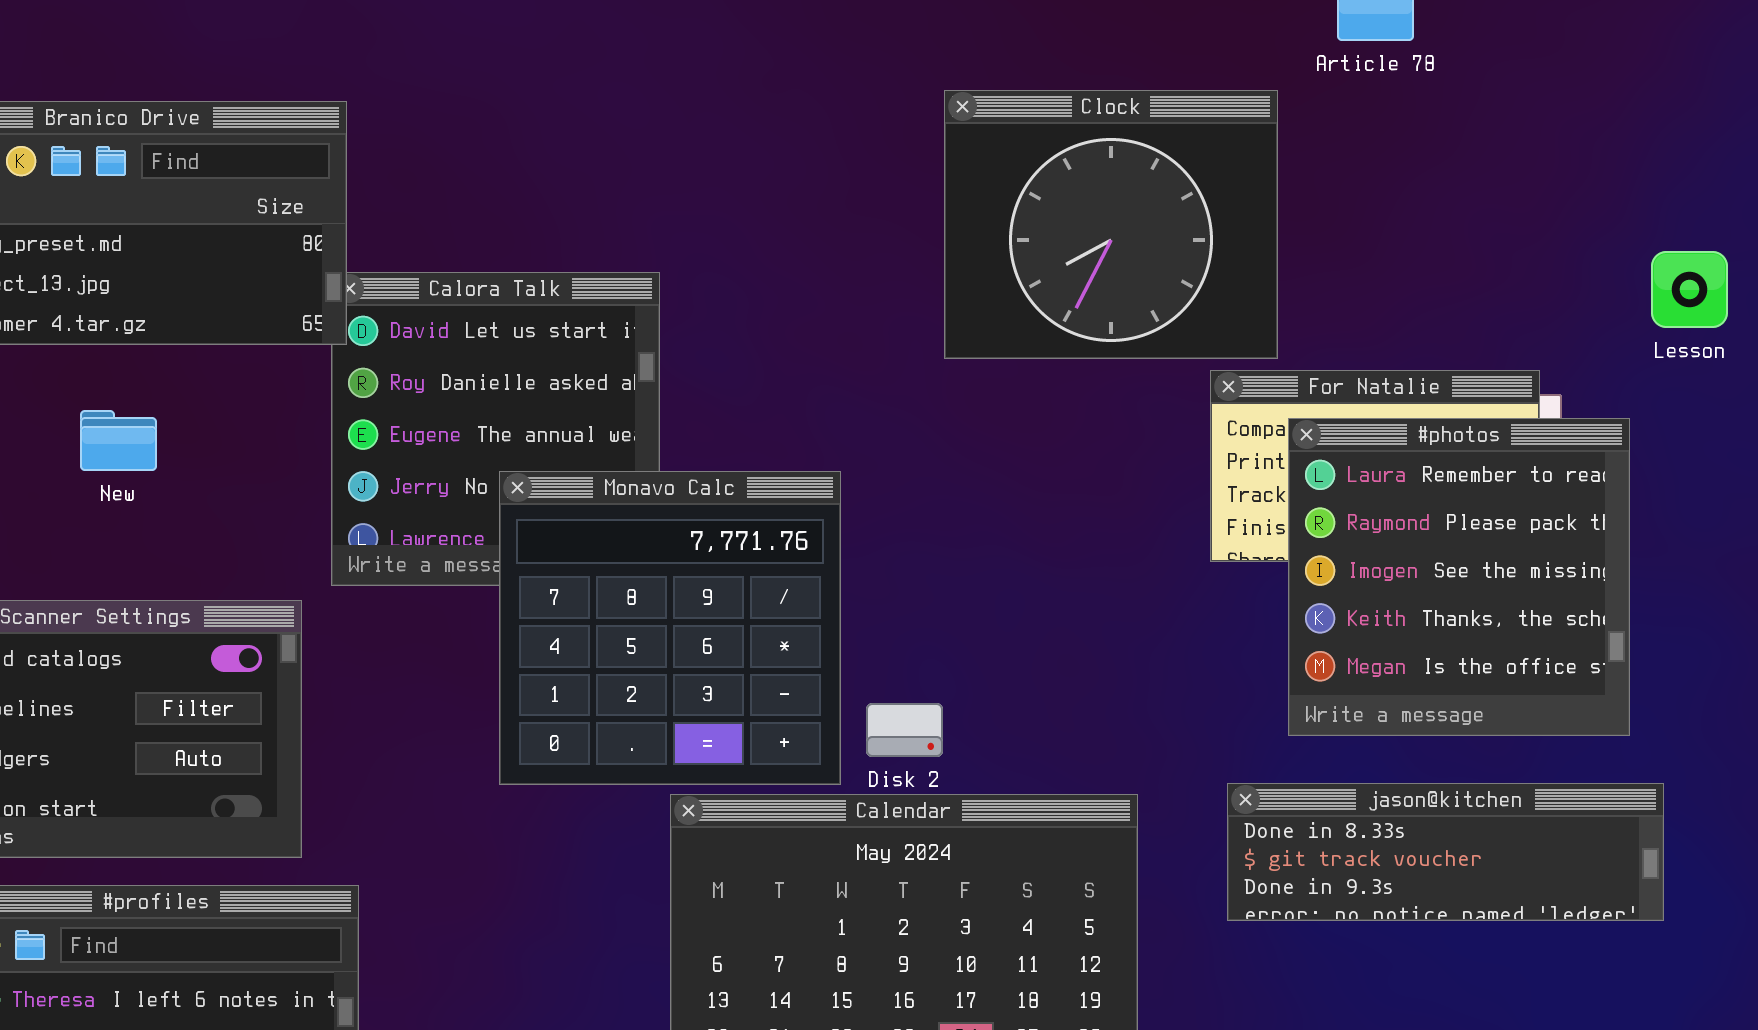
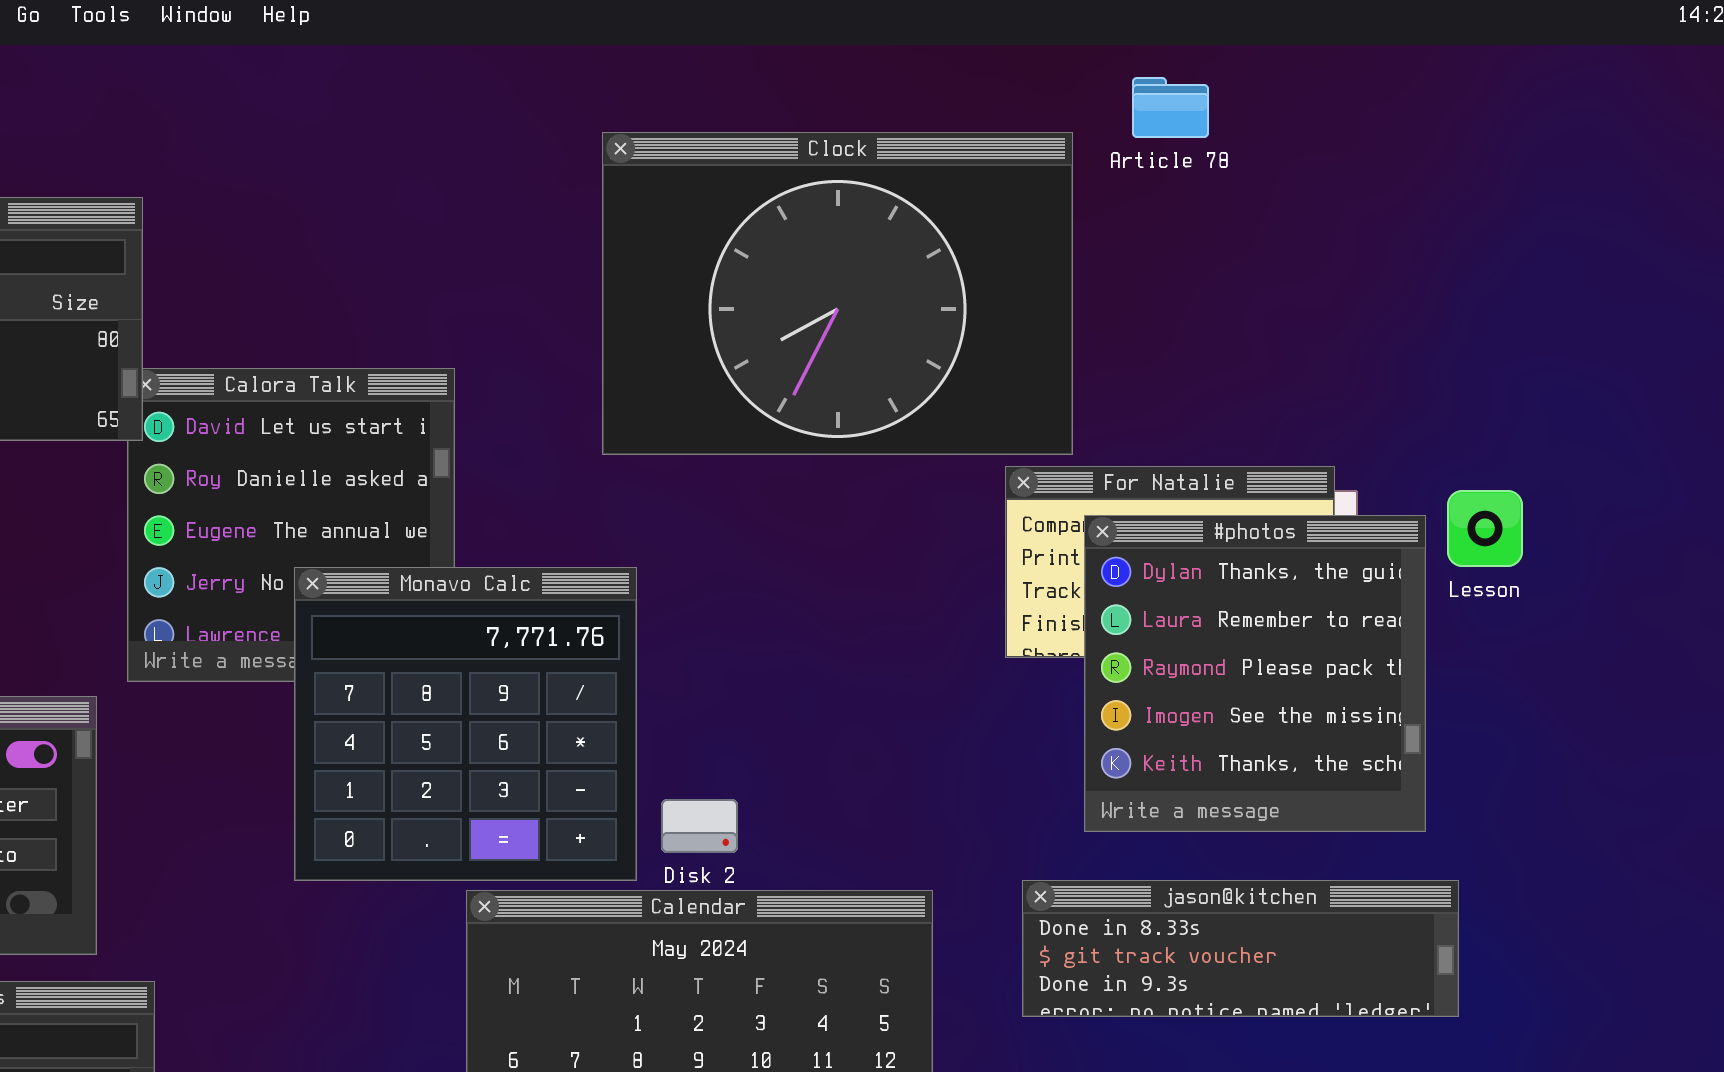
Clock: [944,90,1278,359] -> [602,132,1073,455], resized
Lesson: [1651,251,1728,328] -> [1447,490,1523,567], moved
#photos: [1288,418,1630,736] -> [1084,515,1426,832], scrolled up 1 row

